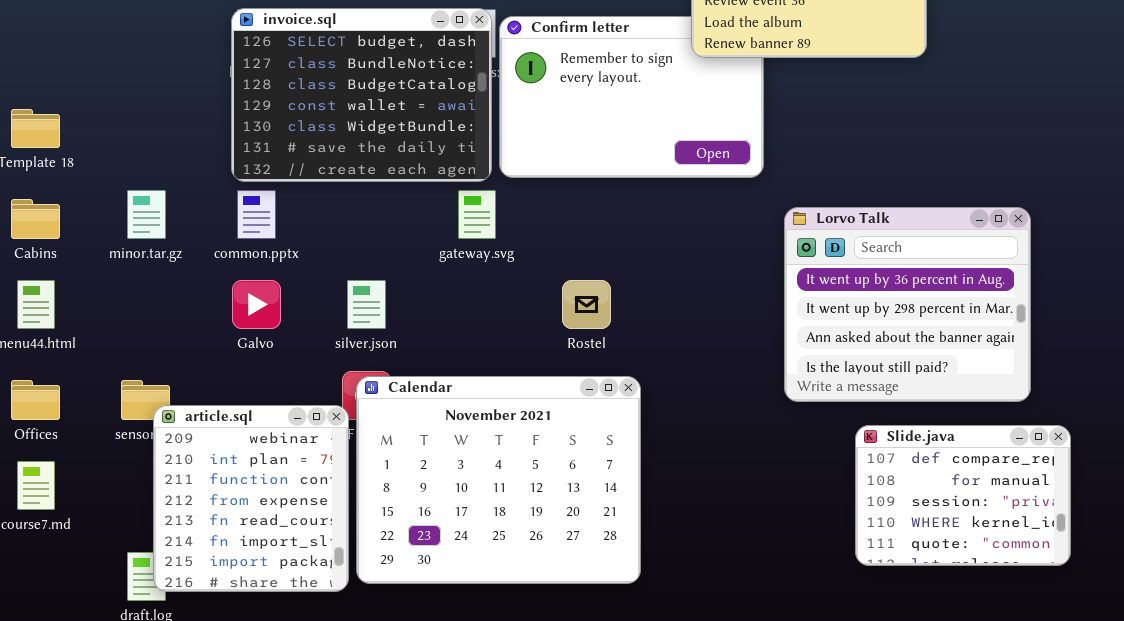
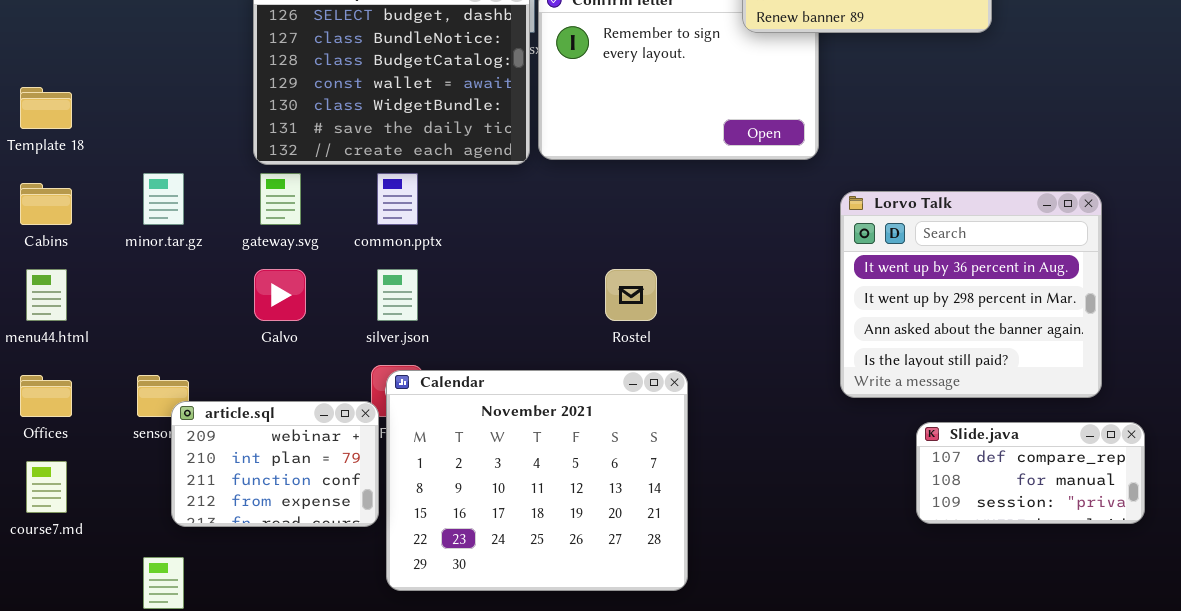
common.pptx: [237,190,276,239] -> [377,173,418,225], moved
gateway.svg: [458,190,496,239] -> [260,173,301,225], moved
article.sql: [153,405,349,592] -> [171,401,379,527], resized
Slide.java: [855,425,1071,566] -> [916,422,1145,524], resized

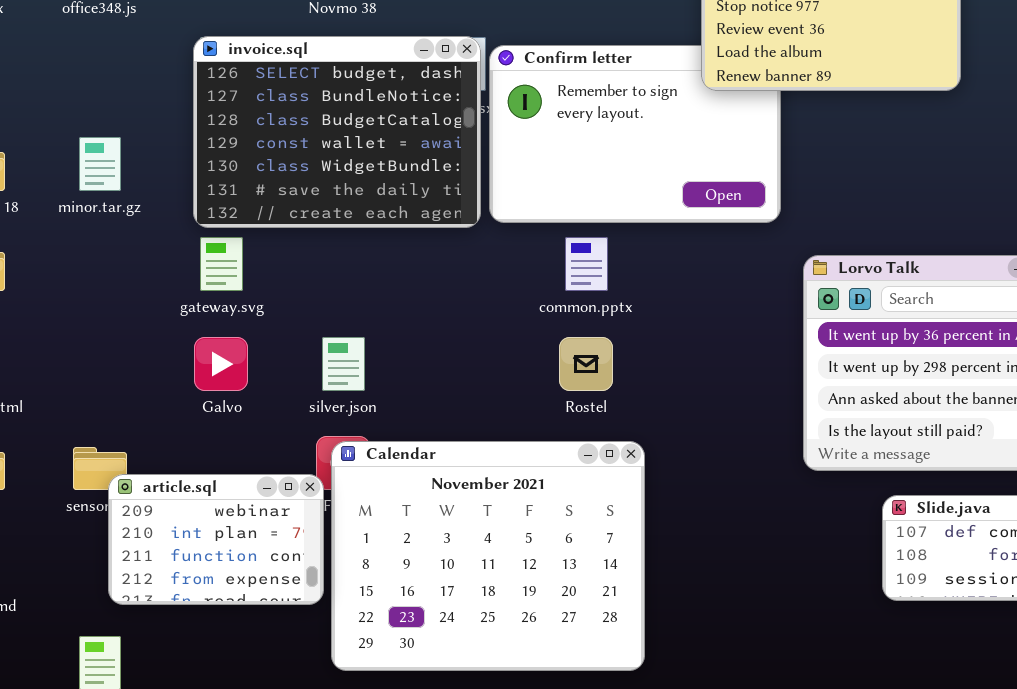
minor.tar.gz: [143,173,184,225] -> [79,137,121,191], moved
common.pptx: [377,173,418,225] -> [565,237,608,291], moved

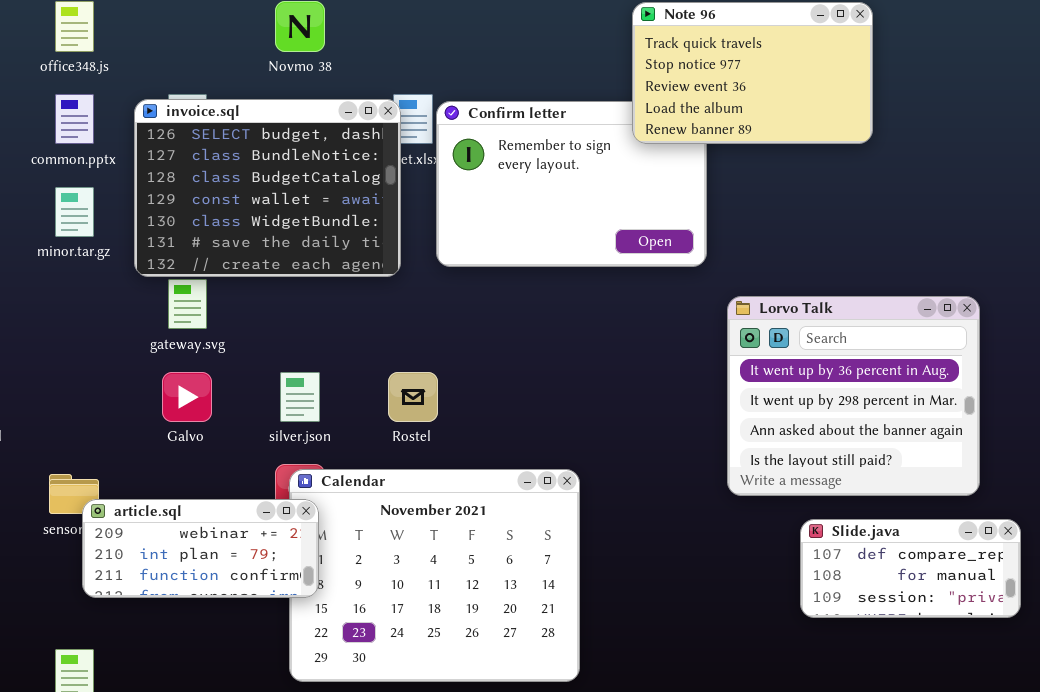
invoice.sql: [193,36,481,228] -> [134,99,401,277], moved
common.pptx: [565,237,608,291] -> [55,94,94,144], moved
Rostel: [559,337,613,391] -> [388,372,438,422], moved
article.sql: [108,474,324,605] -> [82,499,319,598], resized

